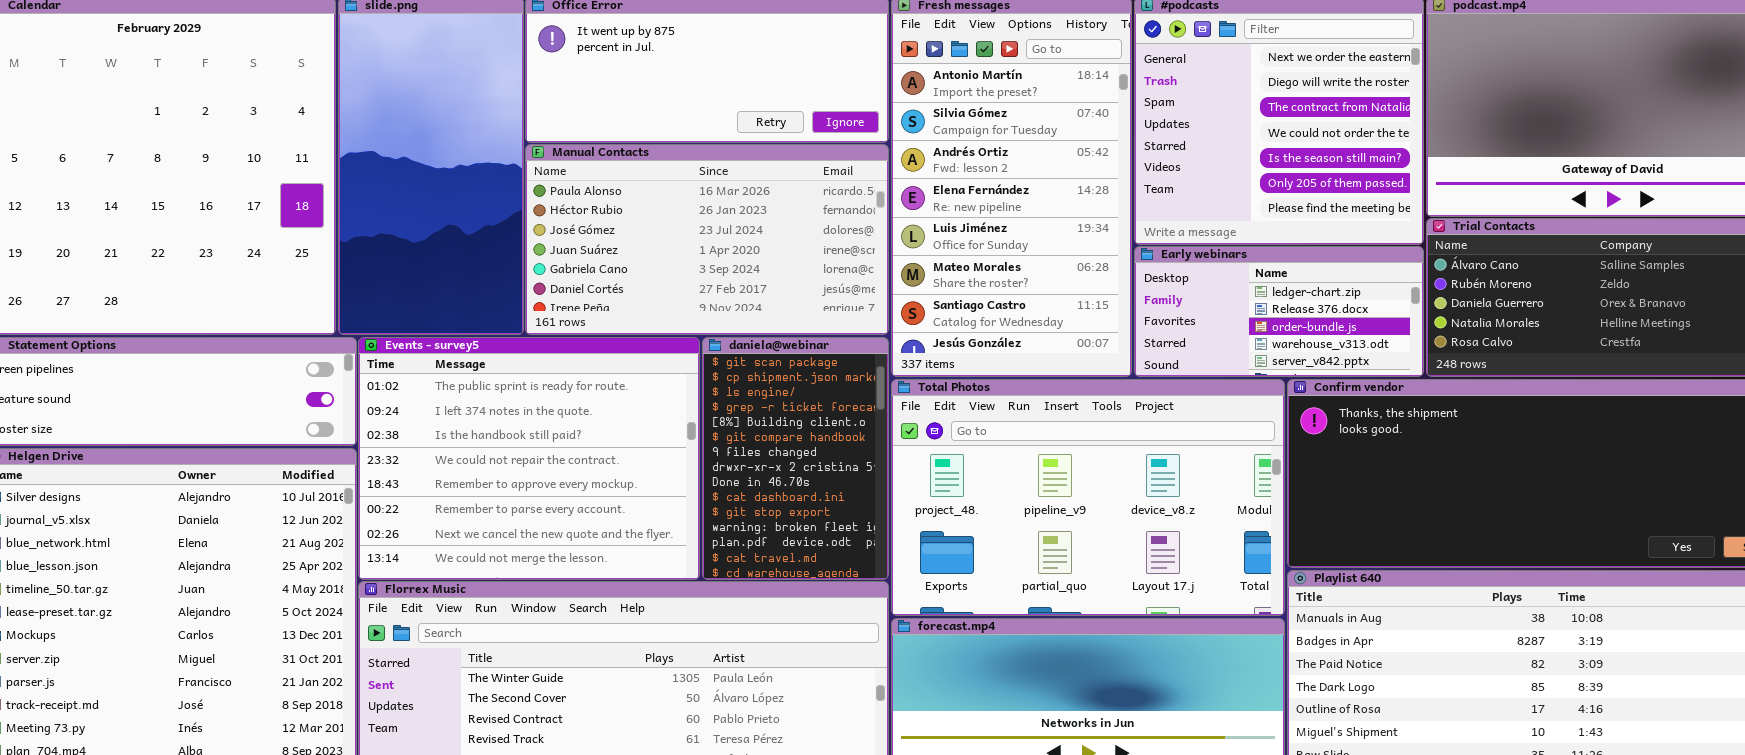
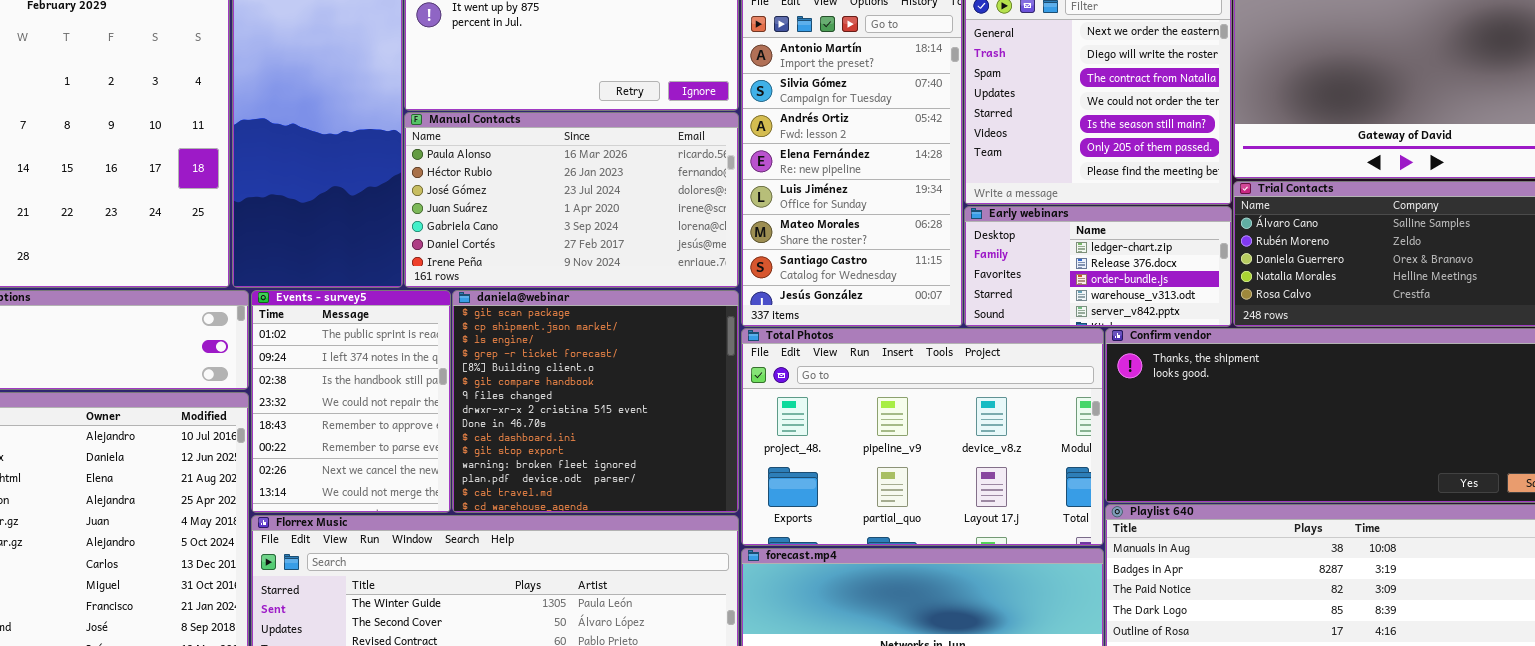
Events - survey5: [358,337,700,580] -> [251,290,451,513], resized
daniela@webinar: [702,337,889,580] -> [452,290,739,513], resized

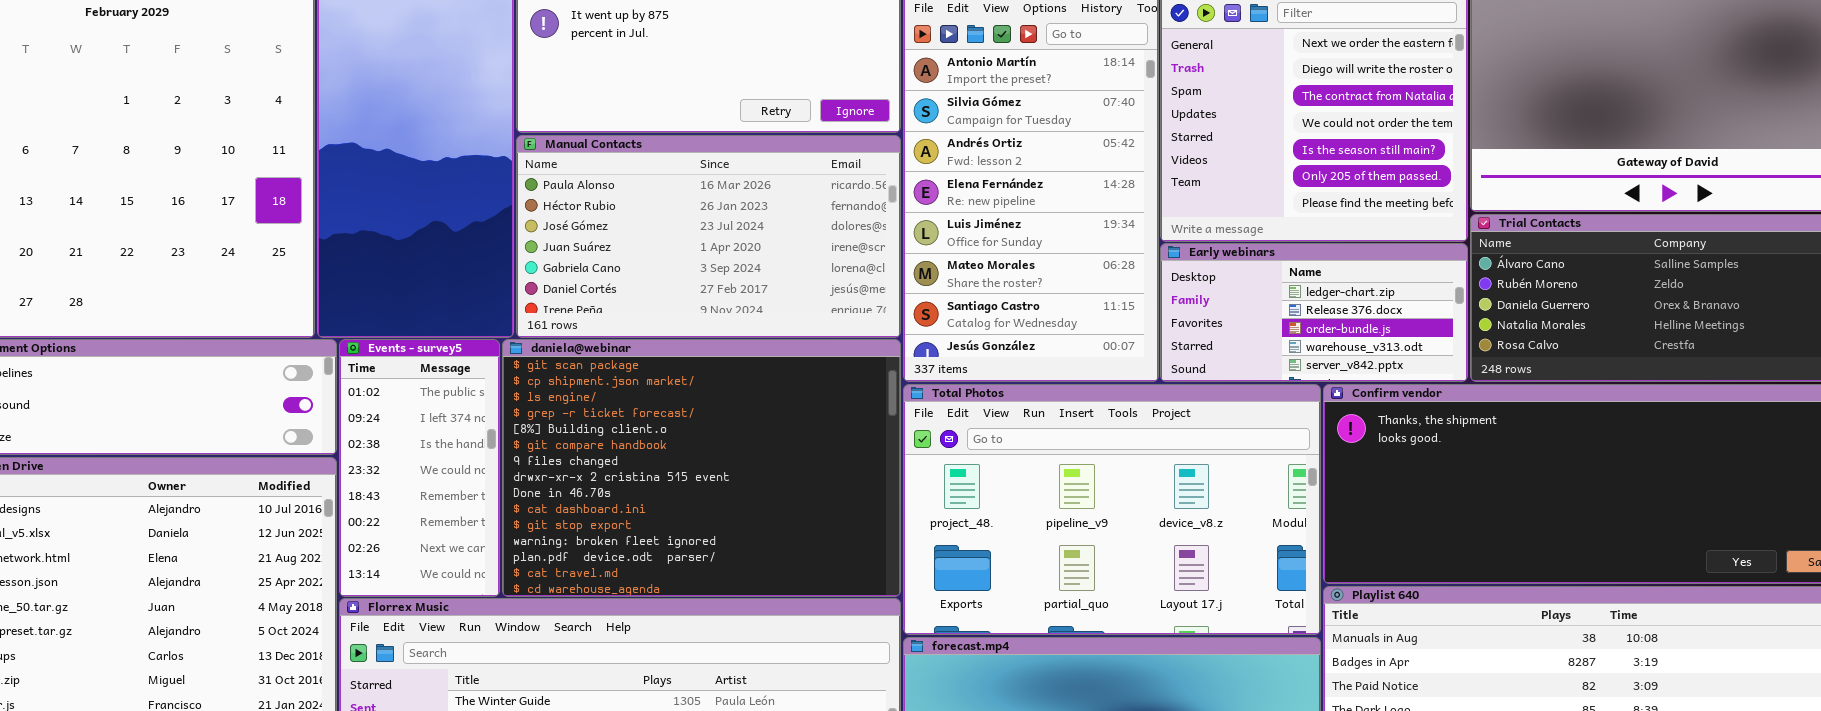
Events - survey5: [251,290,451,513] -> [339,339,500,597], resized
daniela@webinar: [452,290,739,513] -> [502,339,901,597], resized

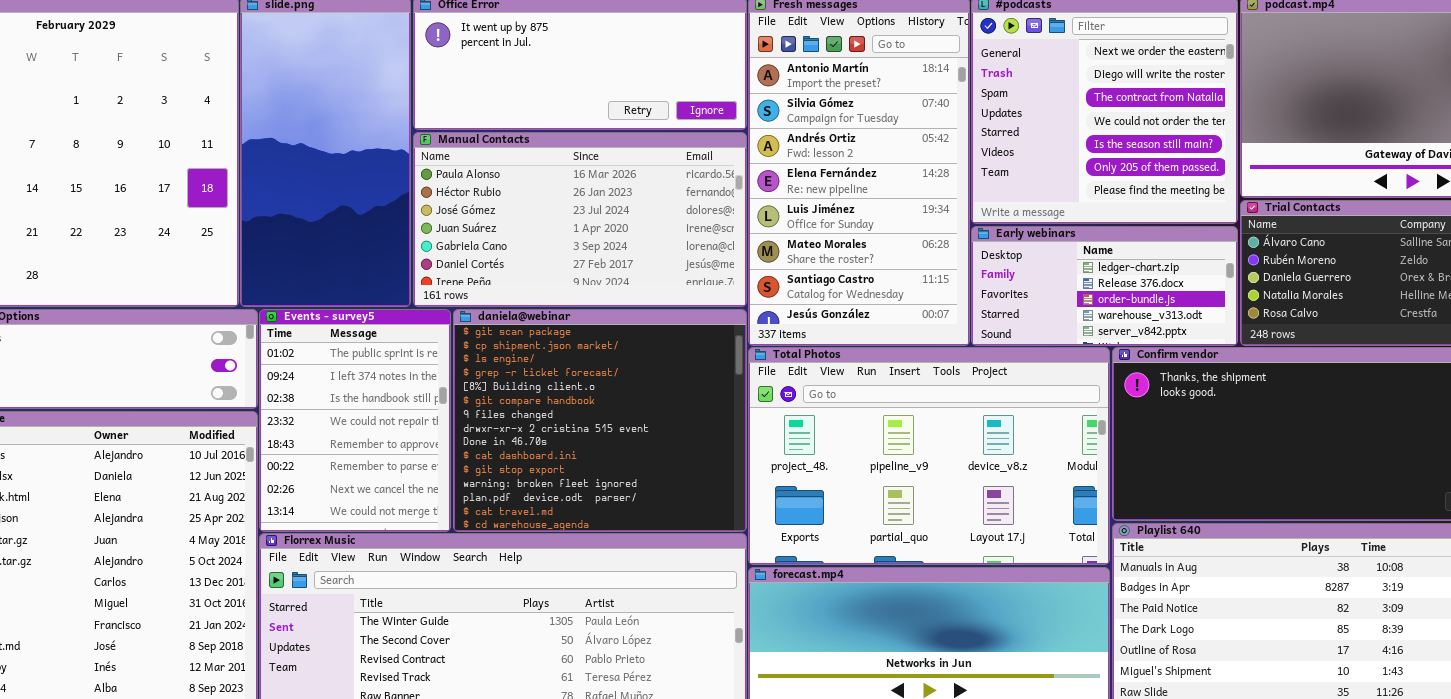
Events - survey5: [339,339,500,597] -> [259,309,451,532], resized
daniela@webinar: [502,339,901,597] -> [453,309,747,532], resized

